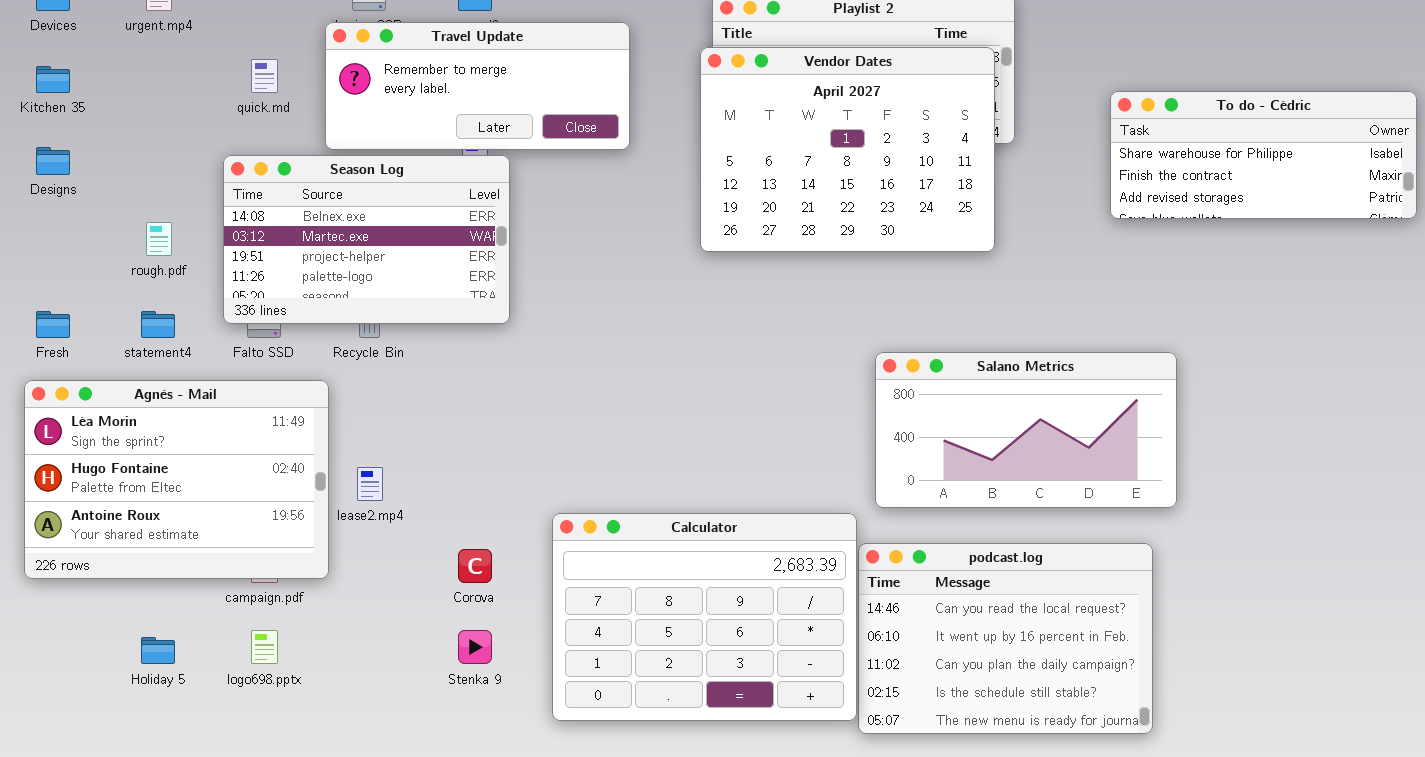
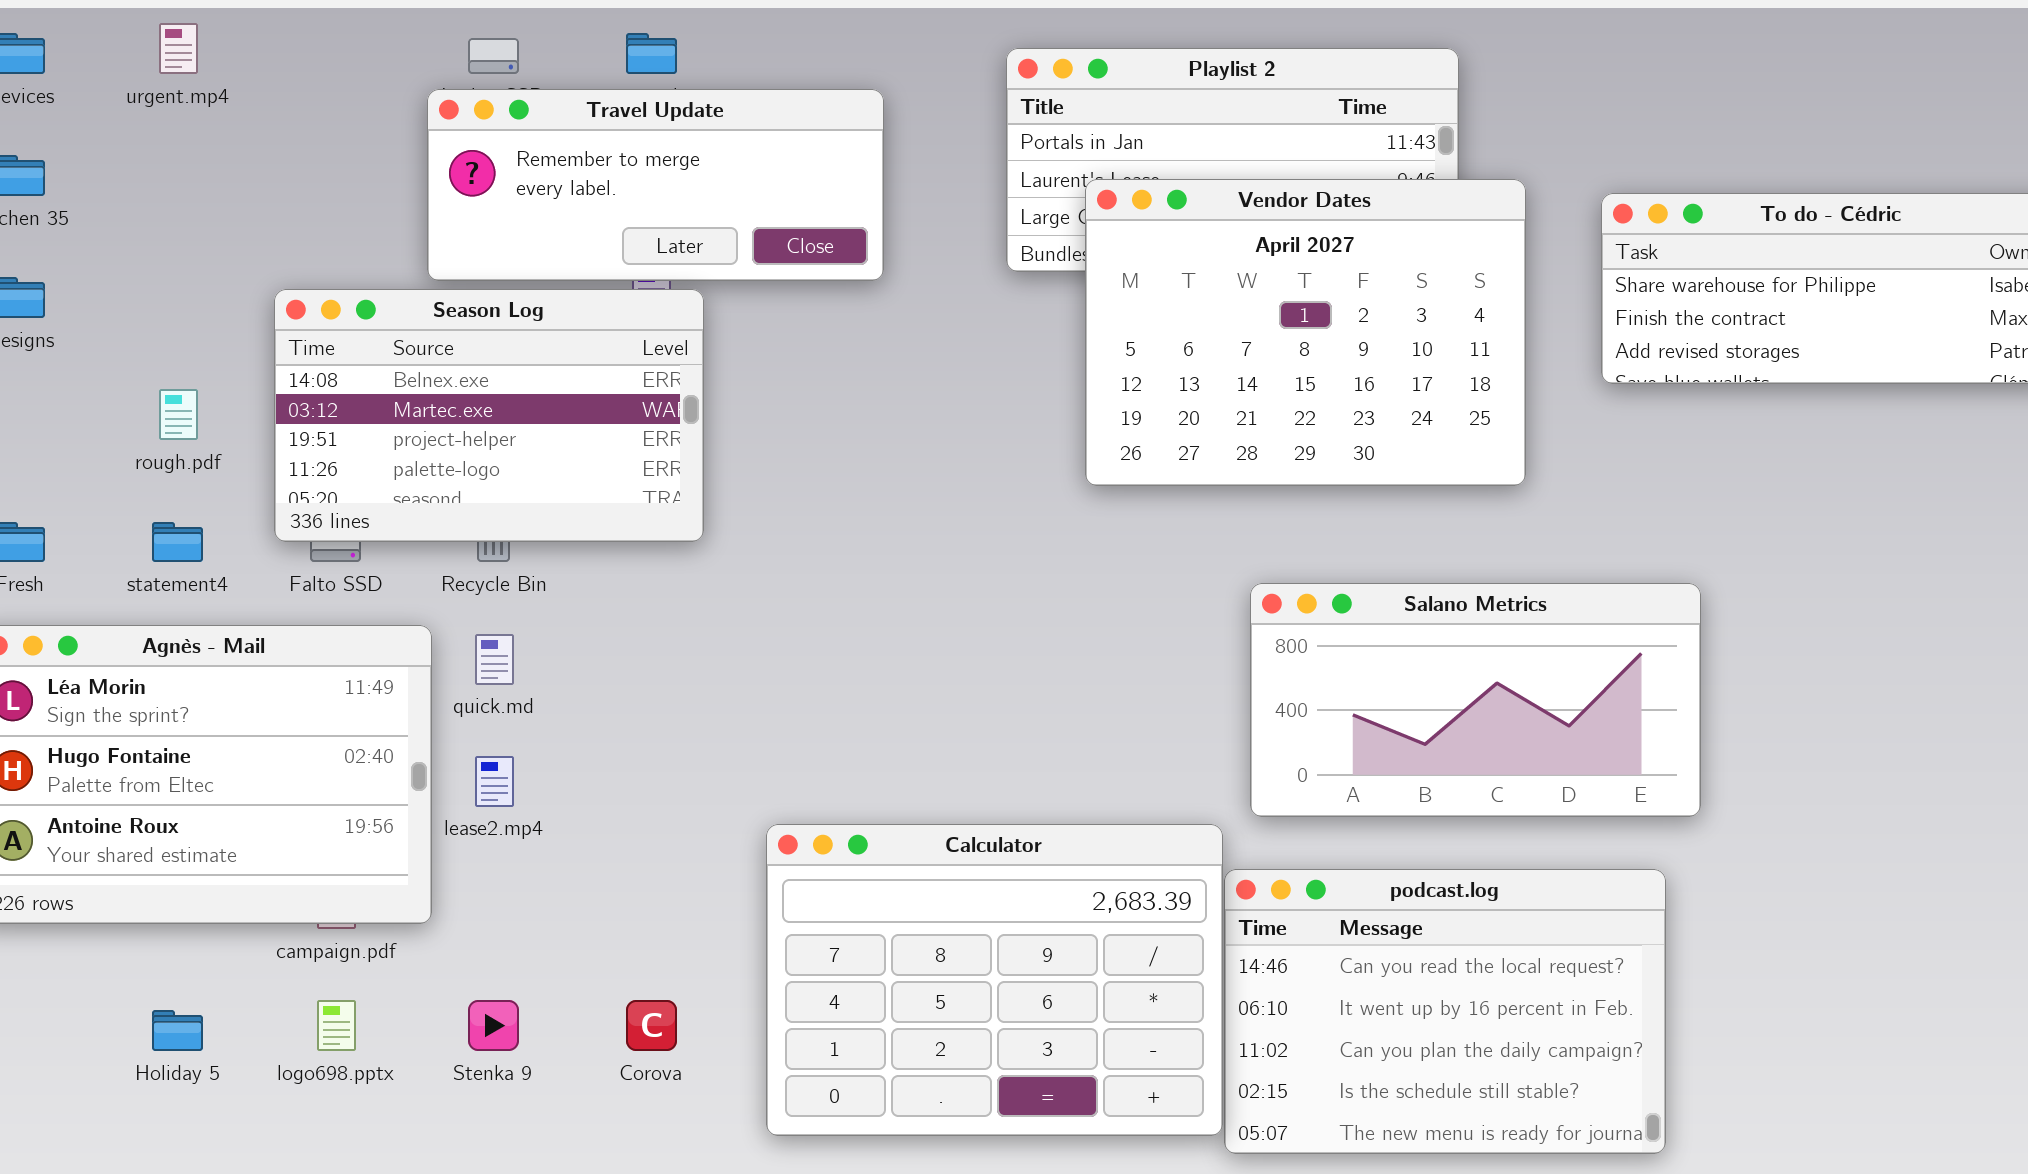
Vendor Dates: [700,47,995,252] -> [1085,179,1526,486], moved
quick.md: [251,59,278,93] -> [475,634,514,685], moved
Corova: [458,549,492,583] -> [626,1000,677,1051], moved
Stenka 9: [458,630,492,664] -> [468,1000,519,1051], moved

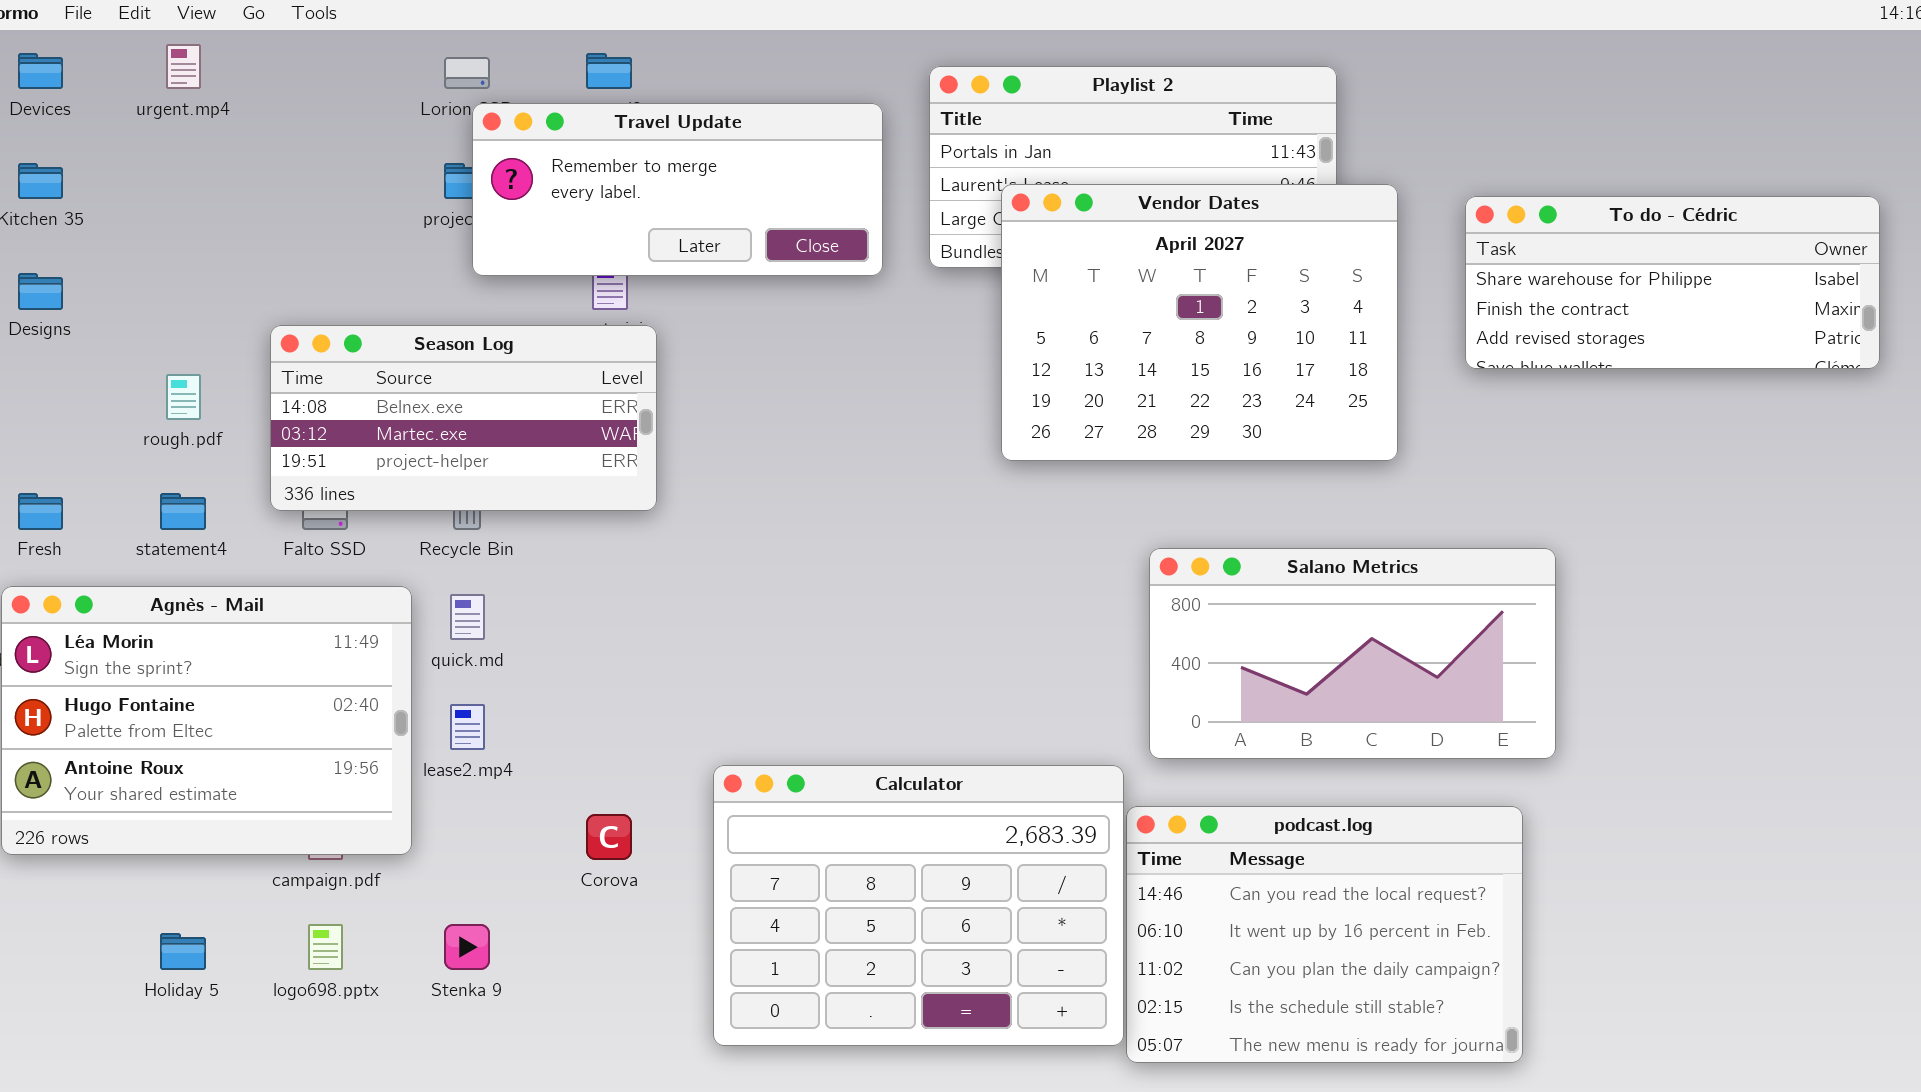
Travel Update: [427,89,884,281] -> [472,103,883,276], moved
Season Log: [274,289,704,542] -> [270,325,657,511], resized
Corova: [626,1000,677,1051] -> [586,814,632,860], moved

